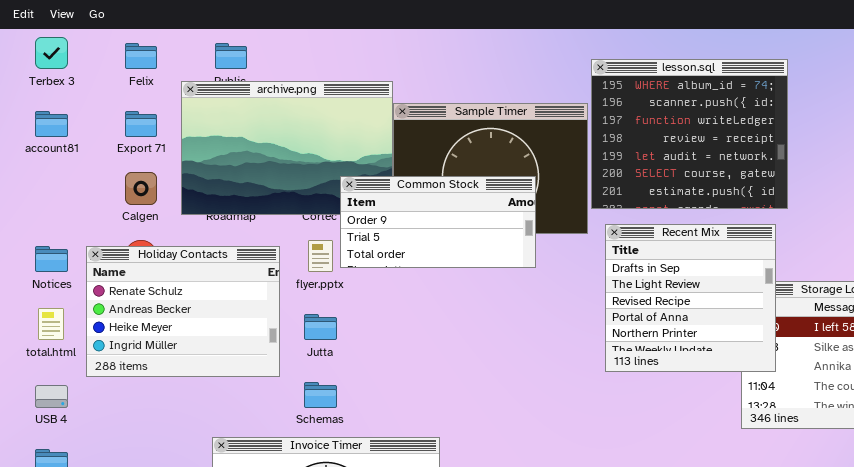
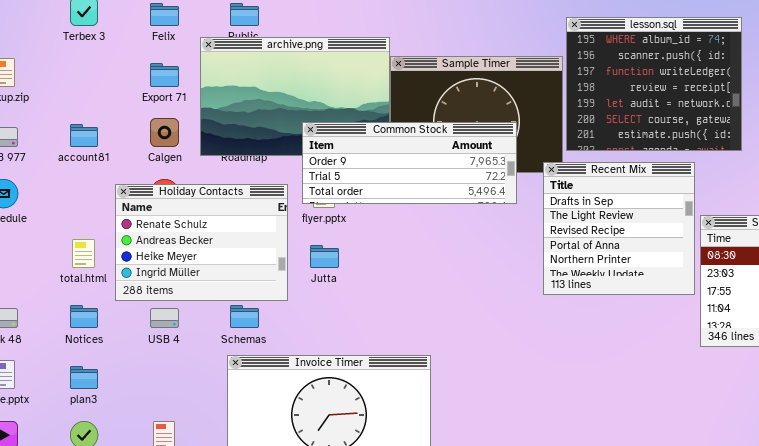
account81: [35,111,68,137] -> [70,124,98,147], moved
Common Stock: [340,176,536,268] -> [302,122,517,204], resized
Recent Mix: [605,224,776,372] -> [543,162,695,295], moved
Notices: [35,246,68,272] -> [70,305,98,328], moved
Schemas: [304,382,337,408] -> [230,305,259,328], moved
USB 4: [35,385,68,408] -> [150,308,179,328], moved

